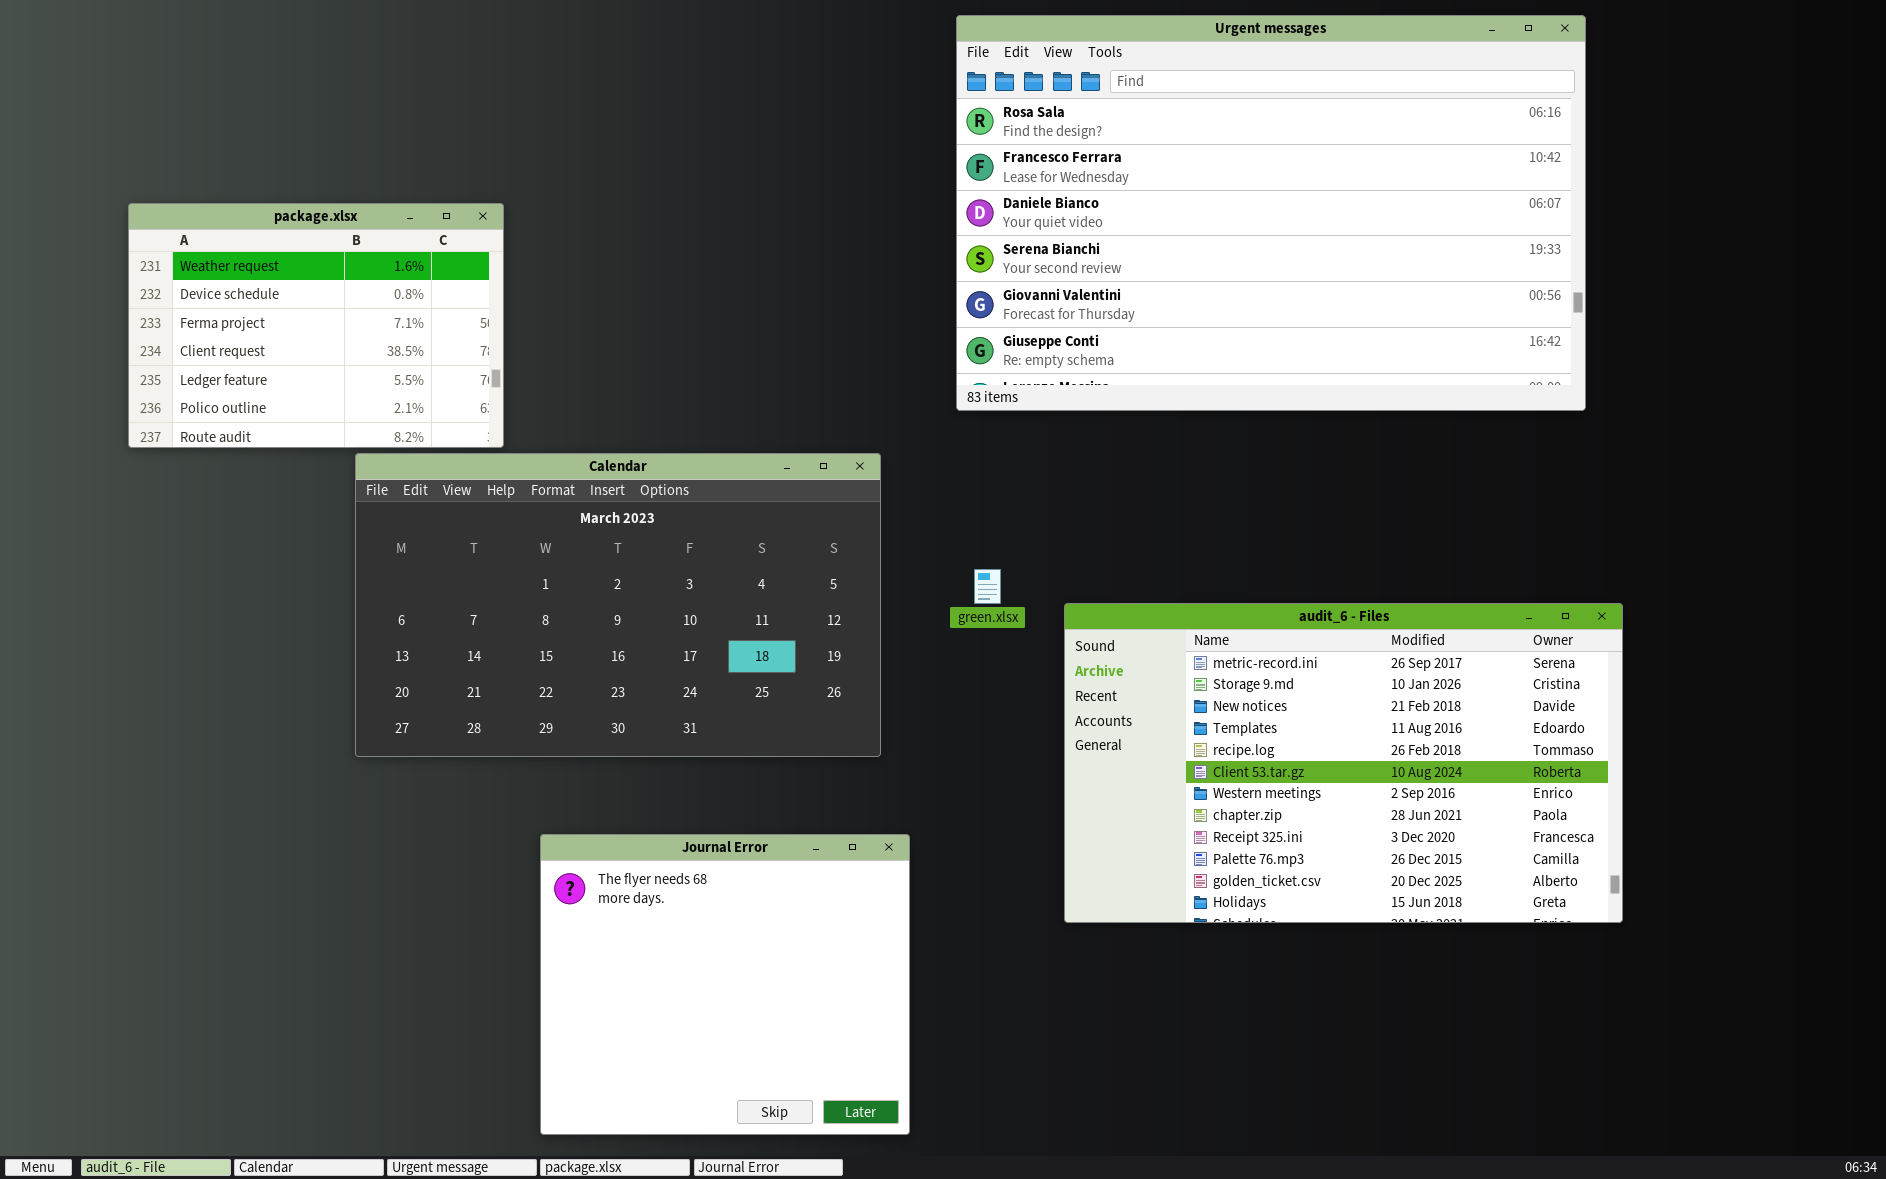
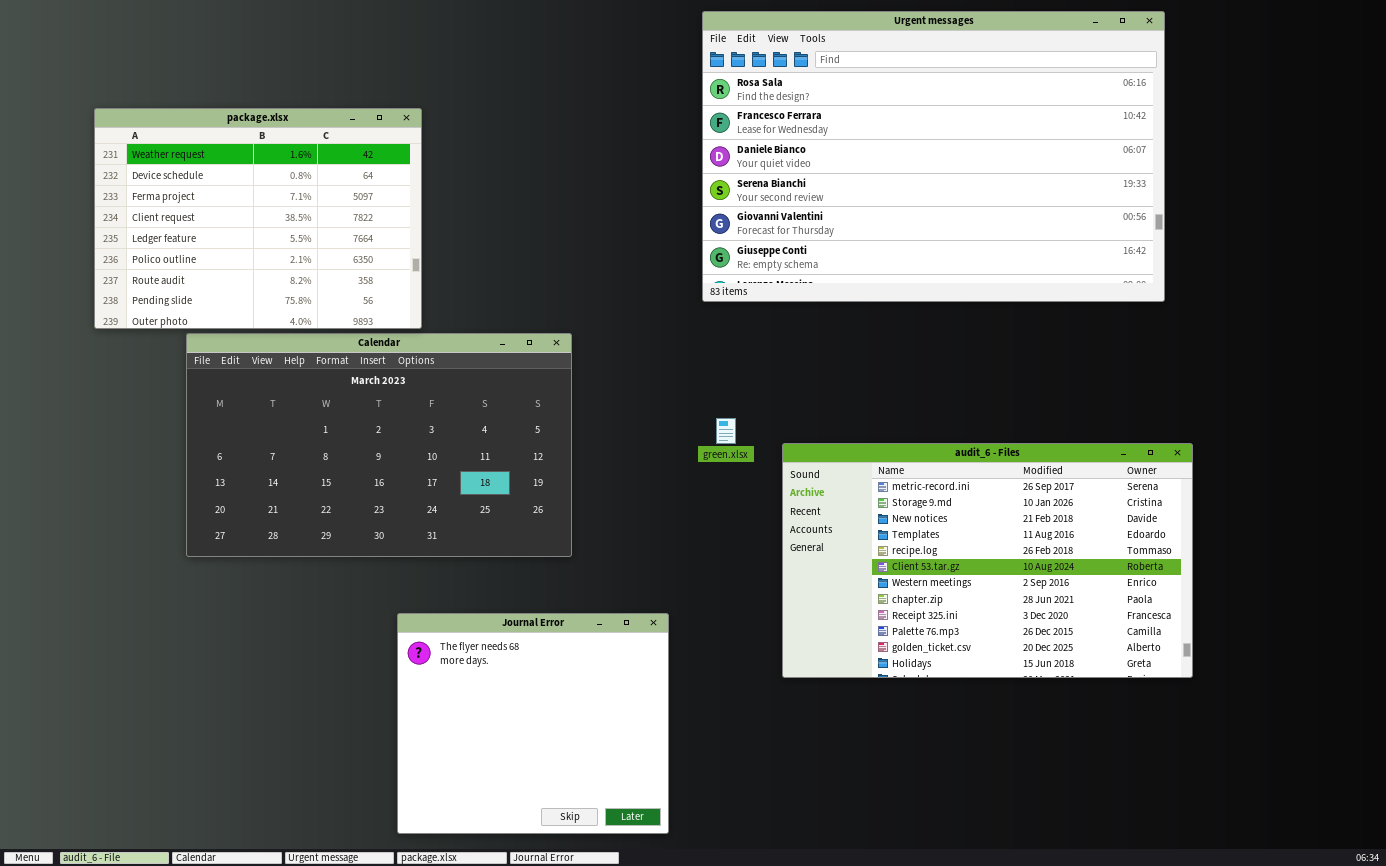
package.xlsx: [128,203,504,448] -> [94,108,422,329], resized
Calendar: [355,453,881,757] -> [186,333,572,557], moved

